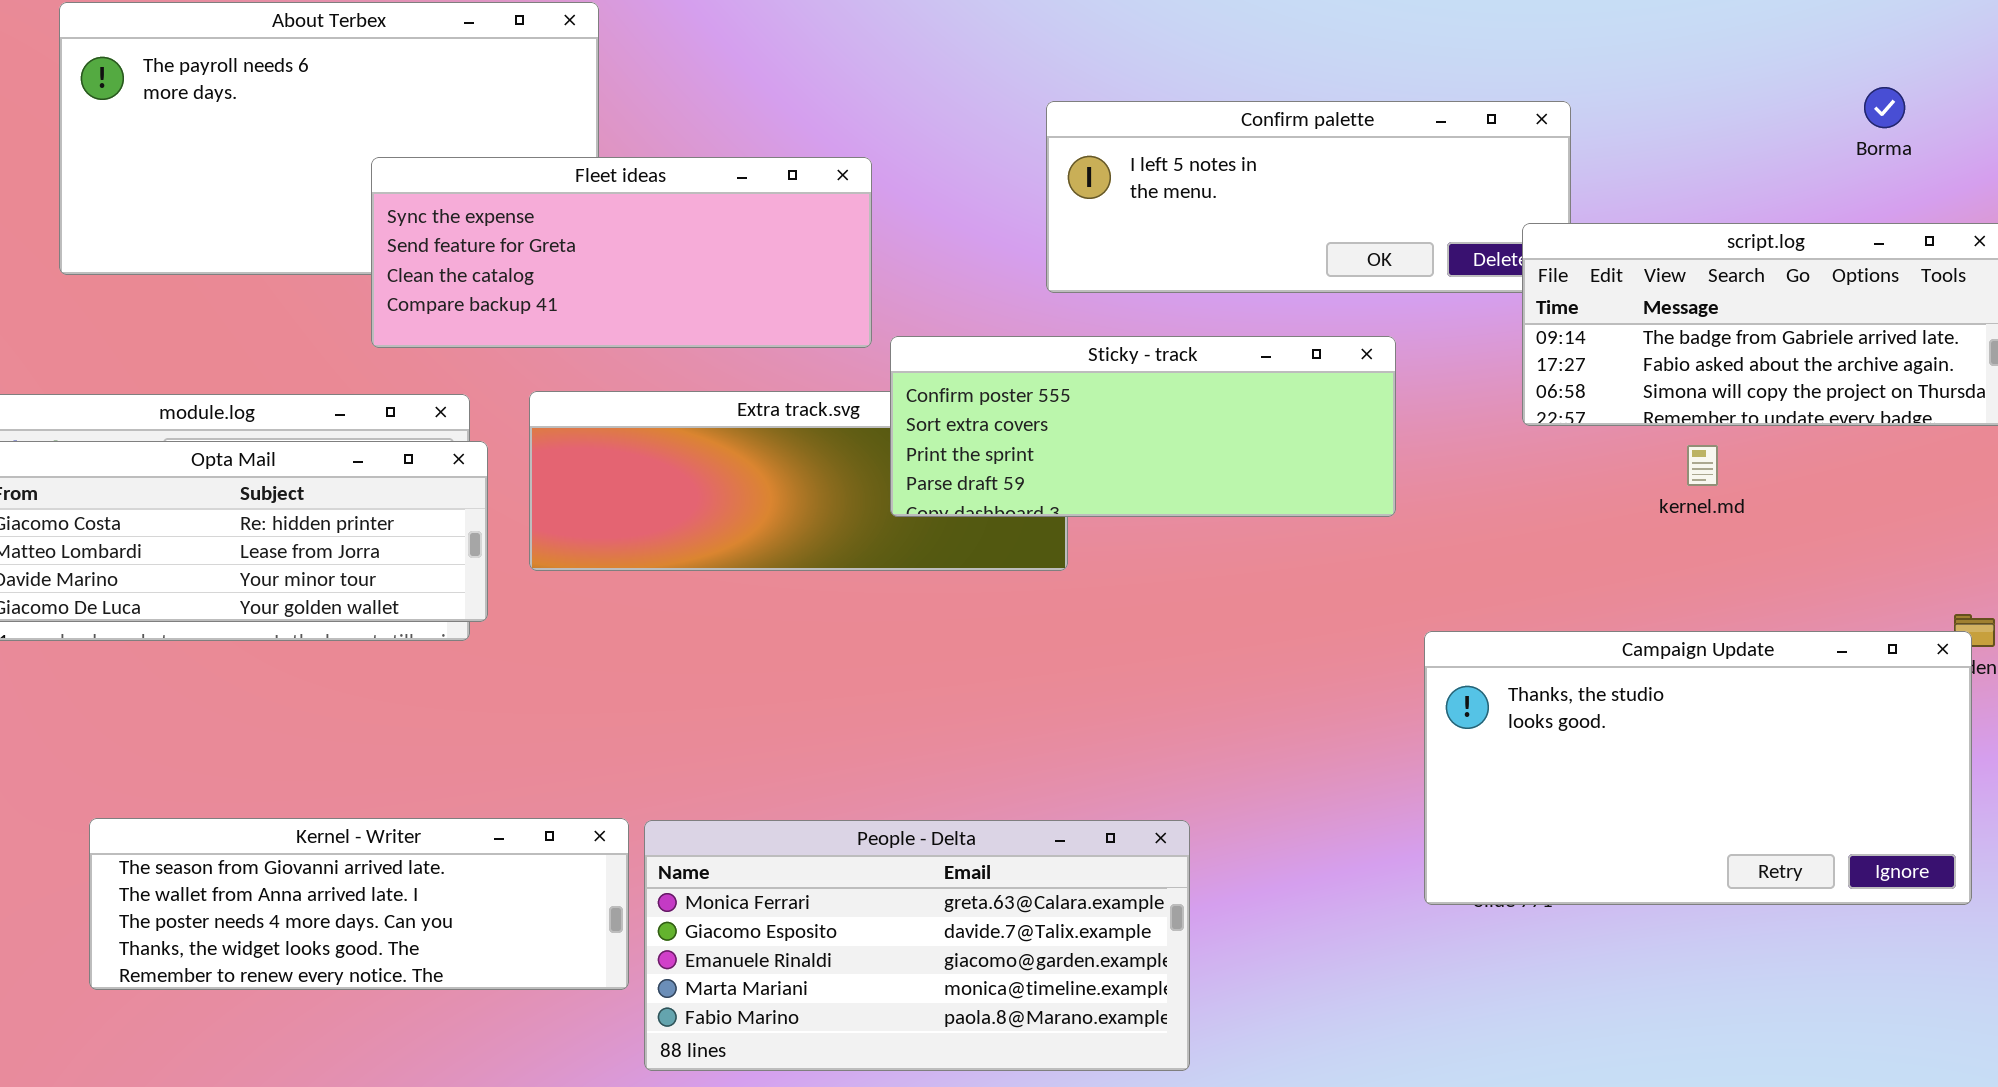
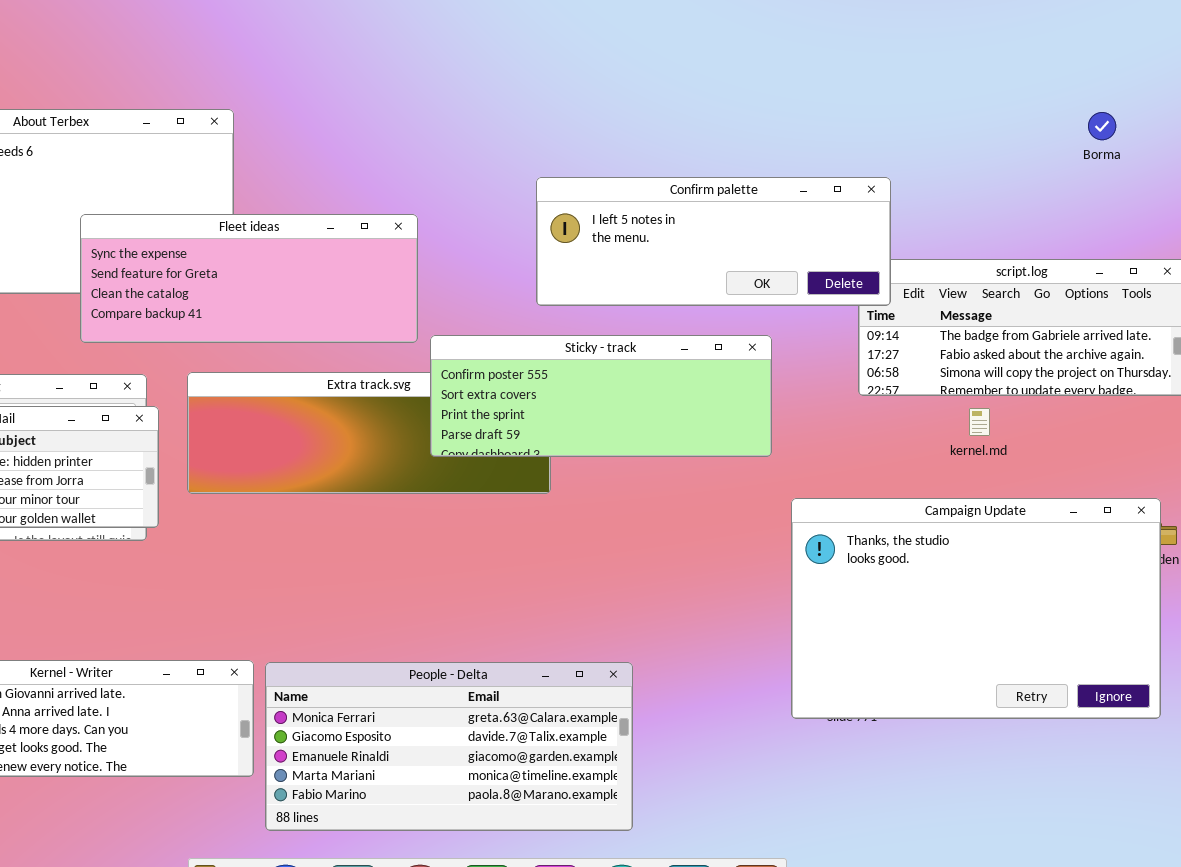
Borma: [1864,87,1905,128] -> [1088,112,1116,140], moved
Confirm palette: [1046,101,1571,293] -> [536,177,891,306], raised
Campaign Update: [1424,631,1972,905] -> [791,498,1161,719], resized

